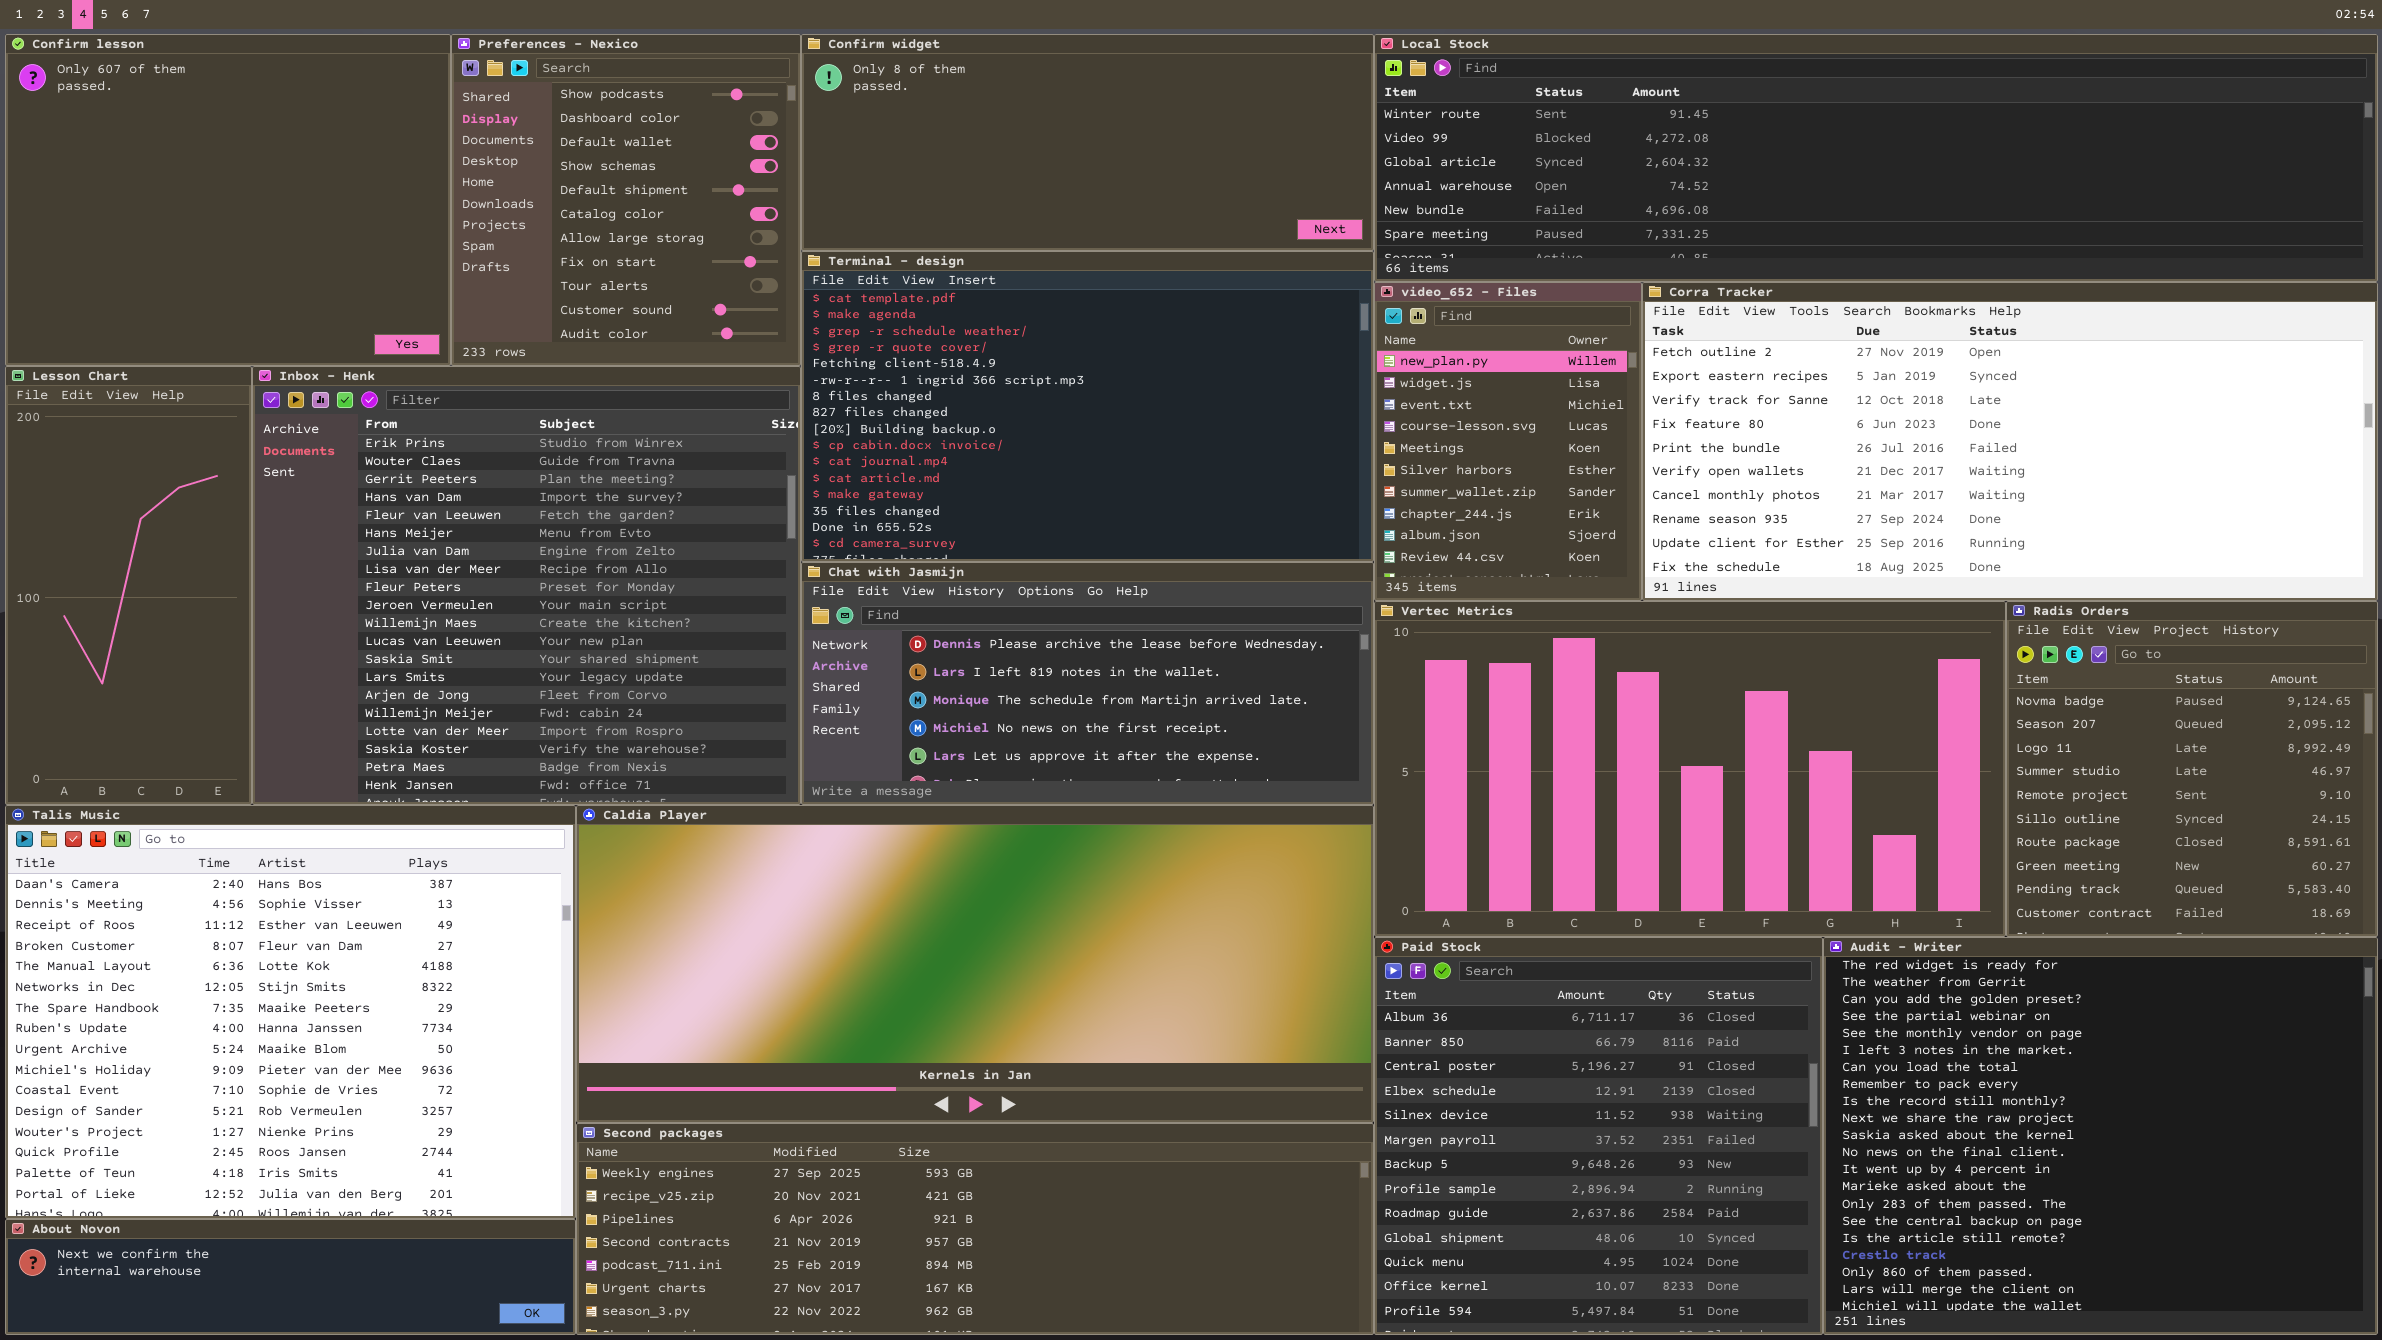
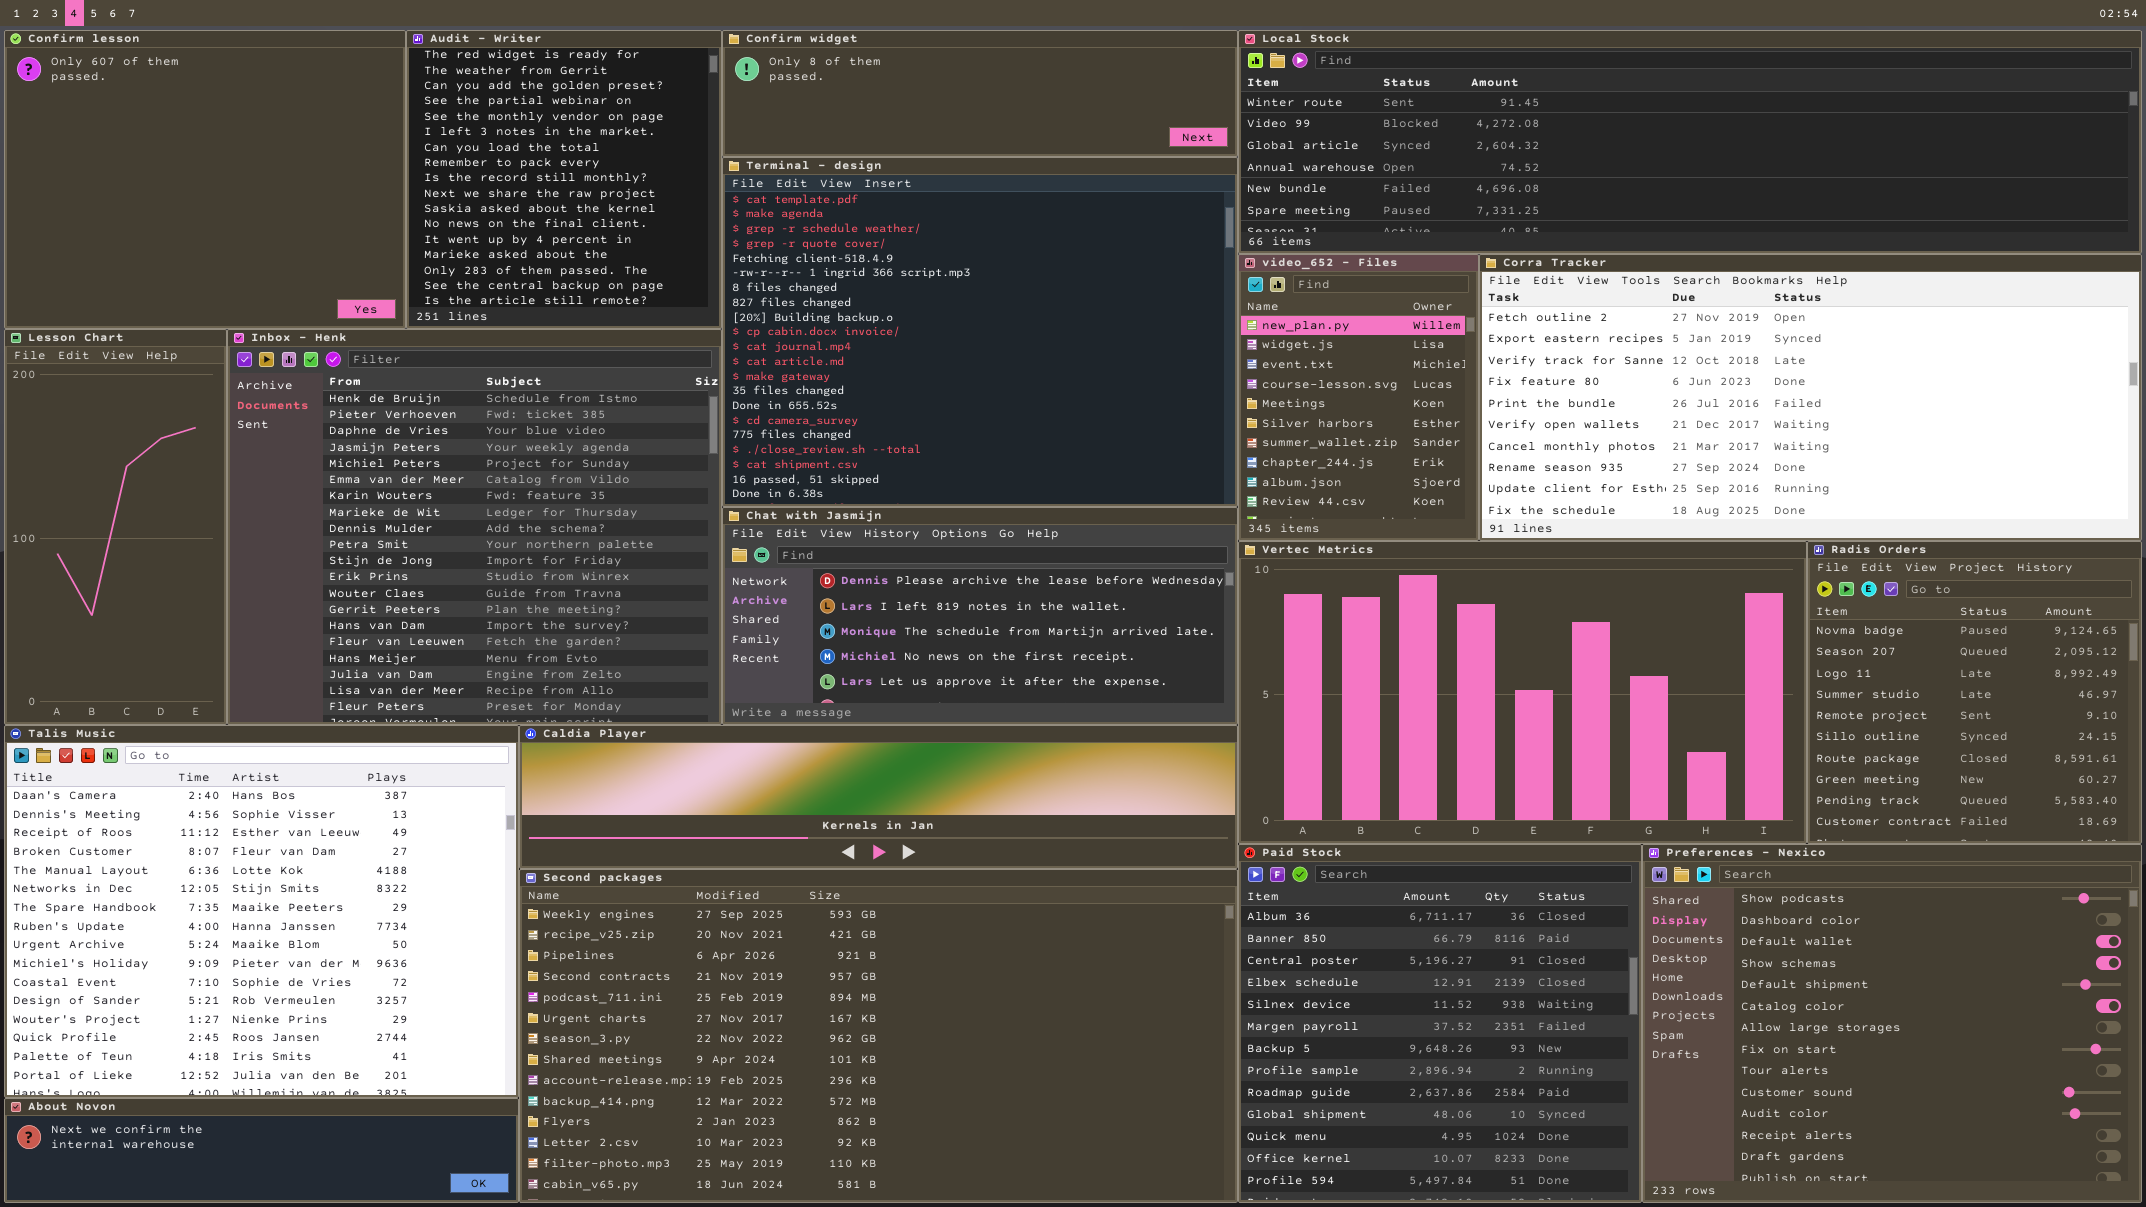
Preferences - Nexico: [451,34,801,366] -> [1642,844,2142,1203], moved, resized
Confirm widget: [801,34,1374,251] -> [722,30,1238,157], resized
Terminal - design: [801,251,1374,562] -> [722,157,1238,507], resized
Inbox - Henk: [252,366,801,805] -> [227,329,722,725], scrolled up 11 rows
Caldia Player: [576,805,1374,1123] -> [519,725,1238,869], resized
Audit - Writer: [1823,937,2378,1335] -> [406,30,722,329], moved, resized
Second packages: [576,1123,1374,1335] -> [519,869,1238,1203], resized

